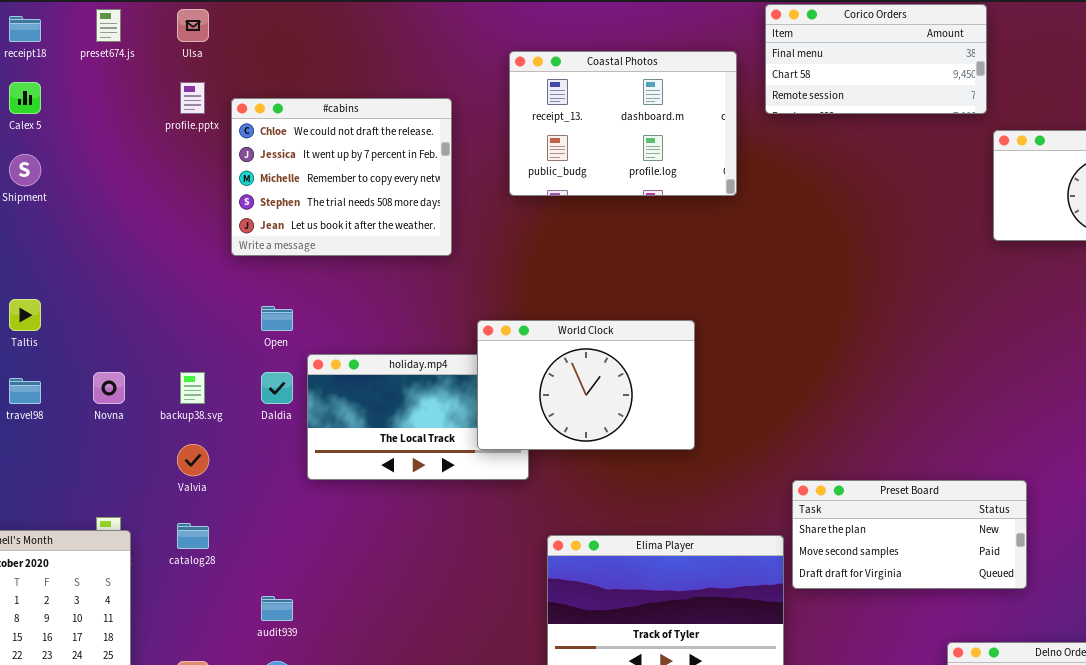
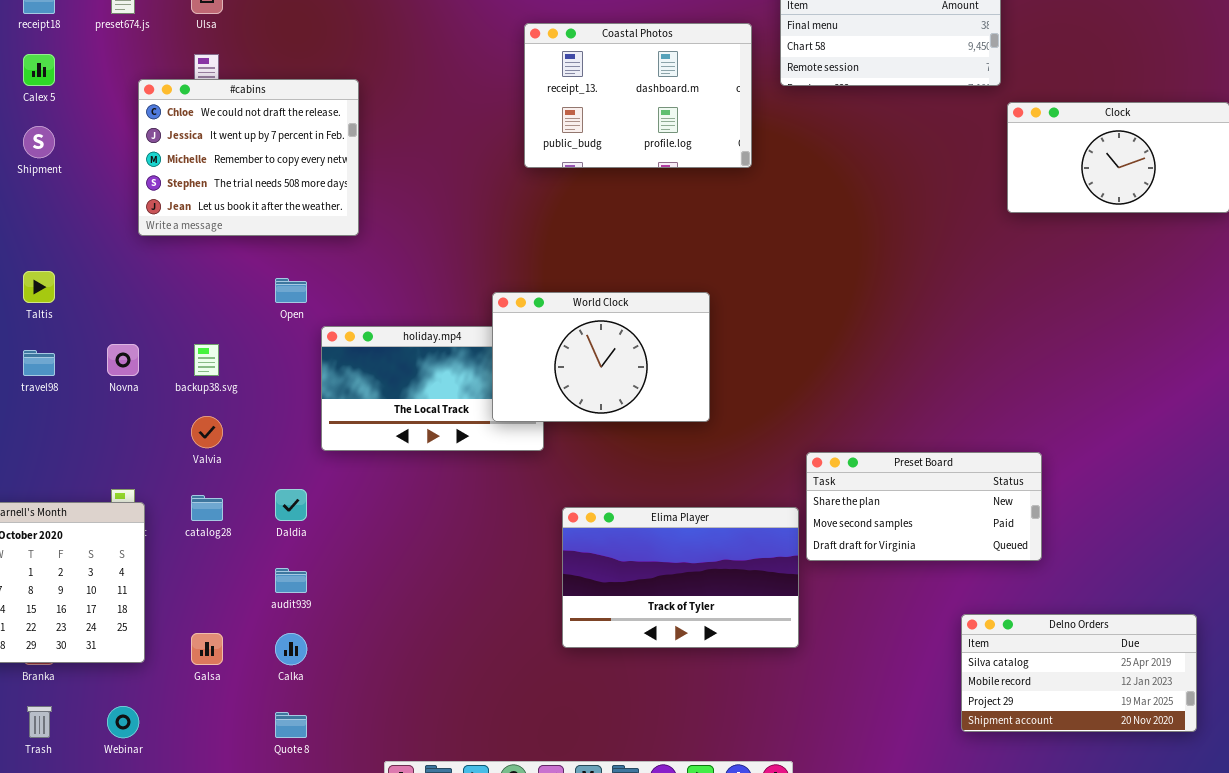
#cabins: [231,98,452,256] -> [138,79,359,236], moved
Daldia: [261,372,293,404] -> [275,489,307,521], moved

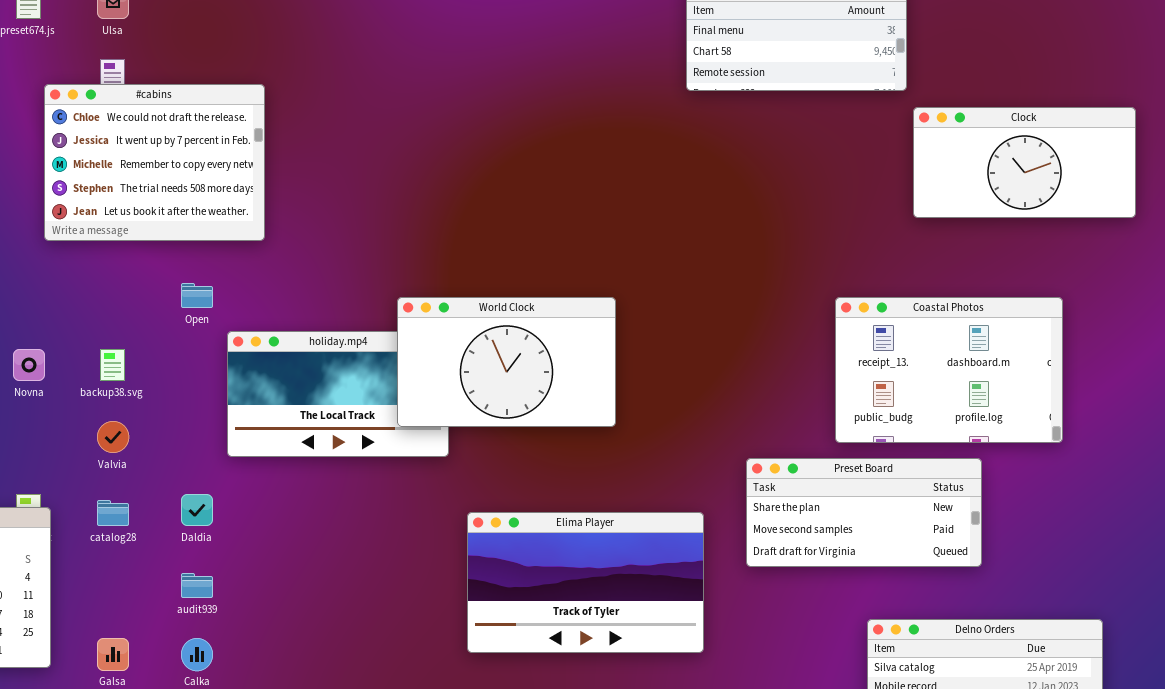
Coastal Photos: [524,23,752,168] -> [835,297,1063,443], moved
Preset Board: [806,452,1042,561] -> [746,458,982,567], moved

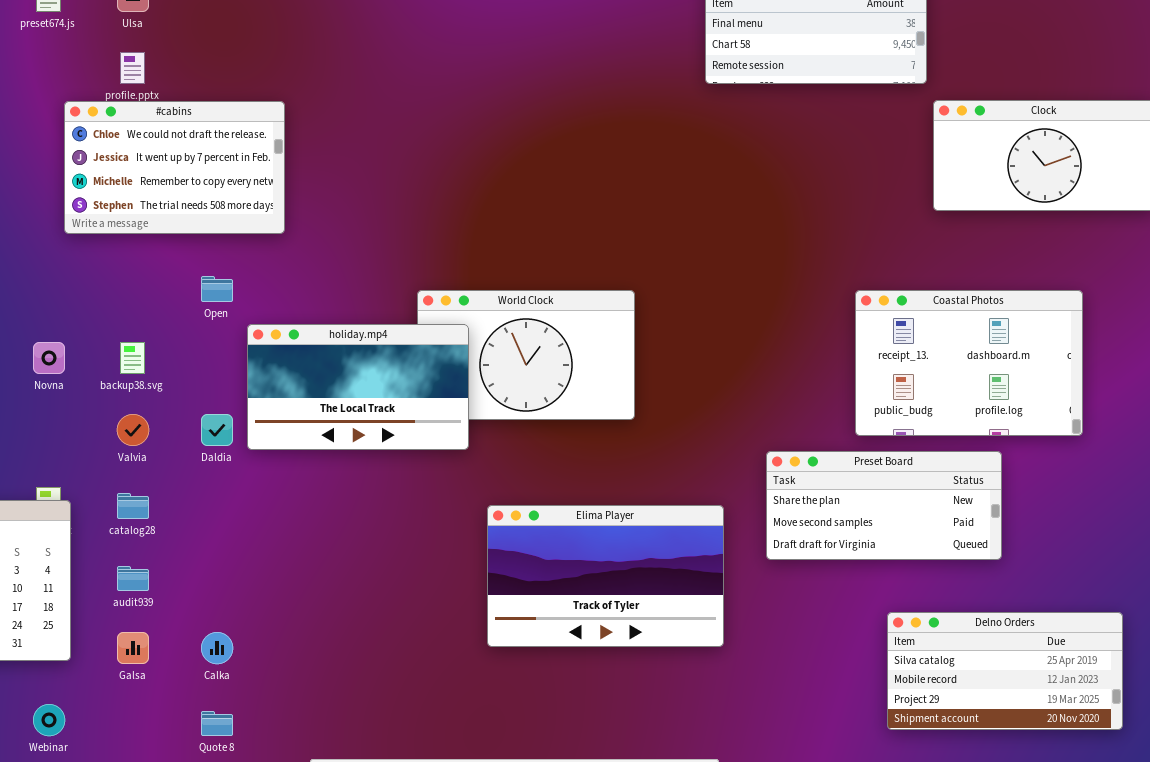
#cabins: [44,84,265,241] -> [64,101,285,234], resized
holiday.mp4: [227,331,449,457] -> [247,324,469,450], raised
Daldia: [181,494,213,526] -> [201,414,233,446], moved
audit939: [181,573,213,598] -> [117,566,149,591], moved

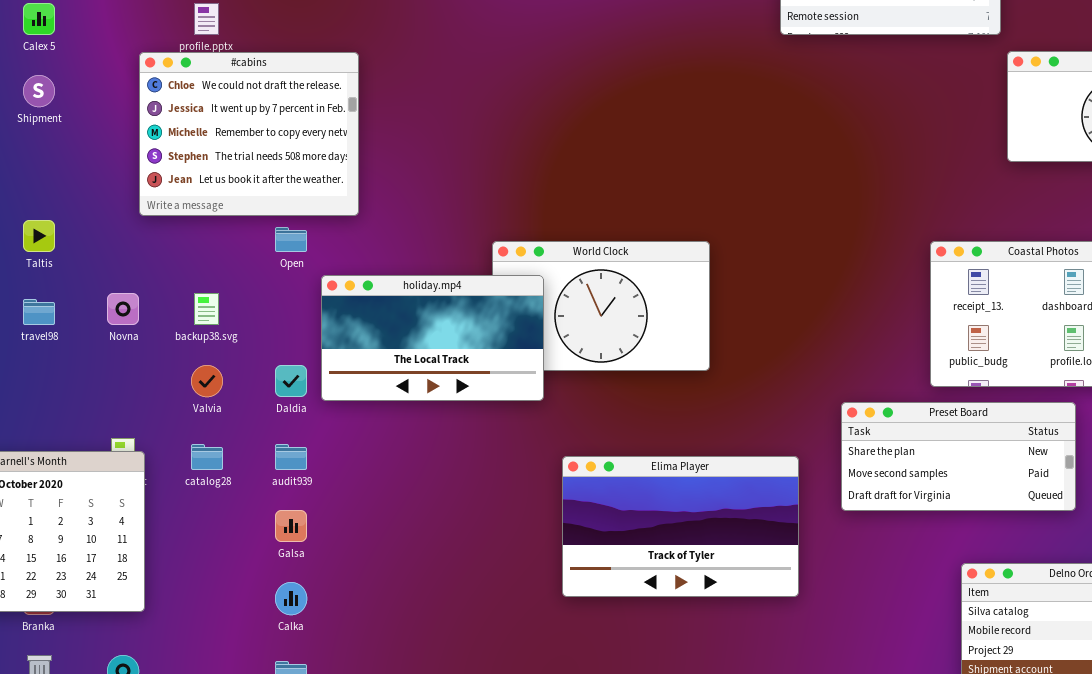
#cabins: [64,101,285,234] -> [139,52,359,216], resized
audit939: [117,566,149,591] -> [275,444,307,470], moved
Galsa: [117,632,149,664] -> [275,510,307,542], moved

